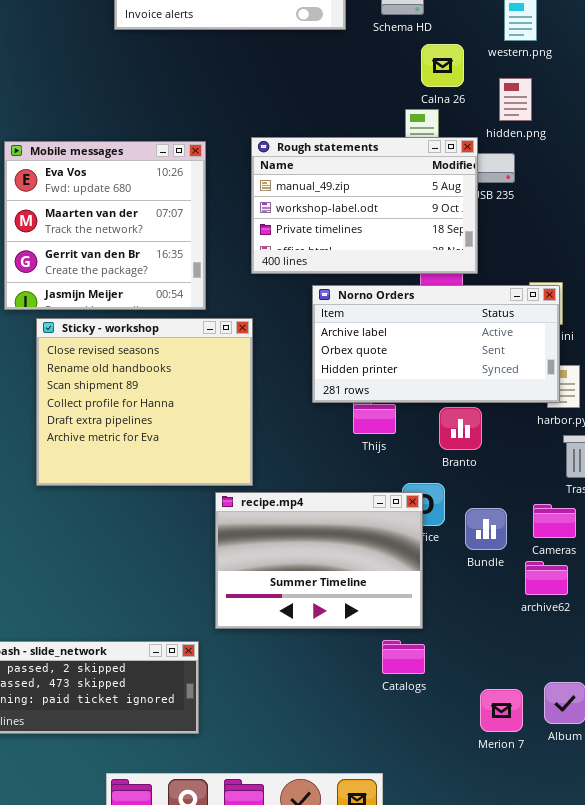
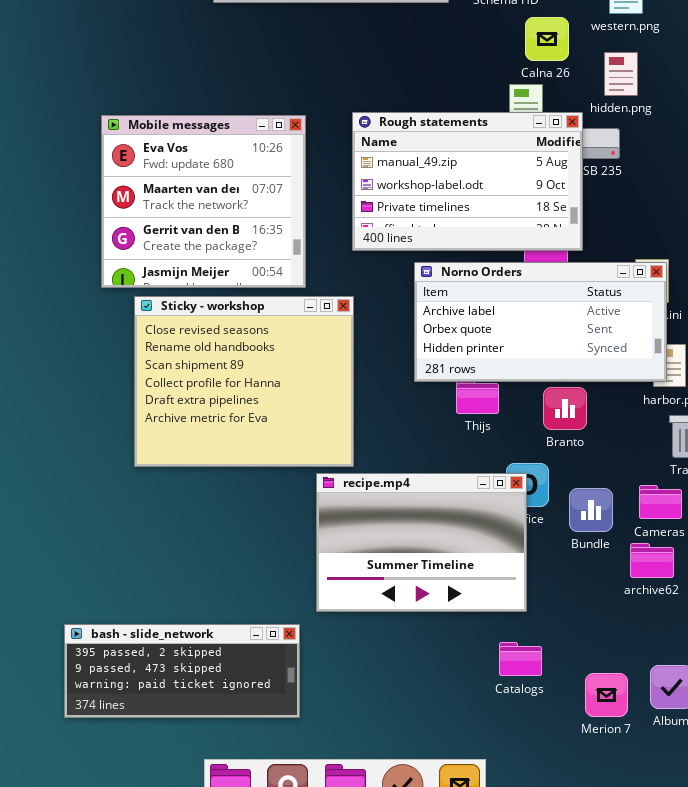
Catalogs: [382,640,425,674] -> [499,642,542,676], moved

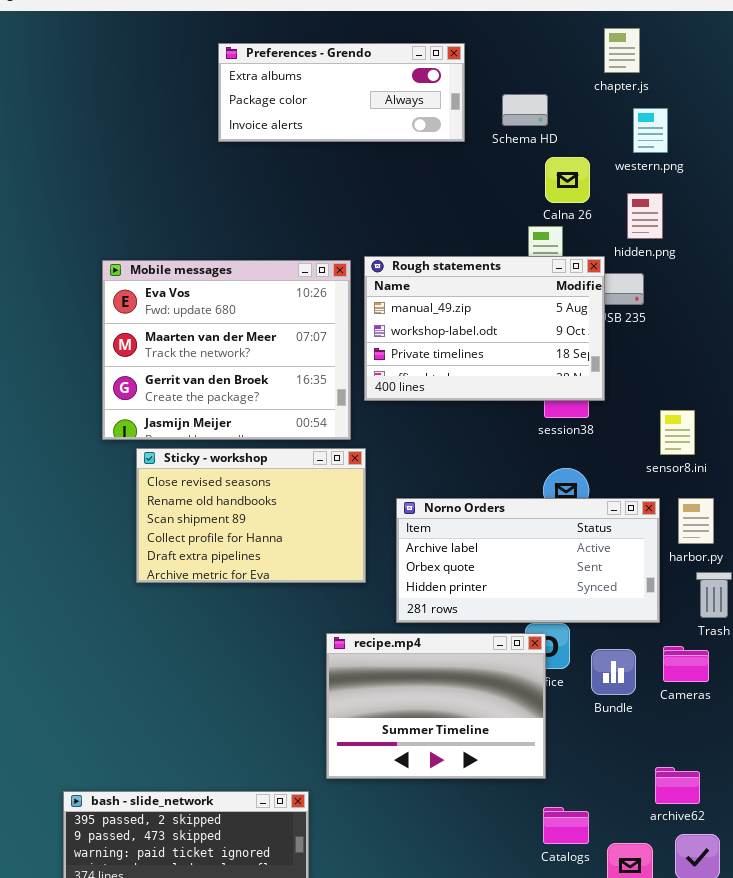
Mobile messages: [101,115,306,288] -> [102,260,351,440], resized
Norno Orders: [414,262,667,382] -> [396,498,660,623], moved
Sticky - workshop: [134,296,354,467] -> [136,448,366,583], resized
archive62: [630,543,674,578] -> [655,767,700,804], moved
Catalogs: [499,642,542,676] -> [543,807,589,844], moved

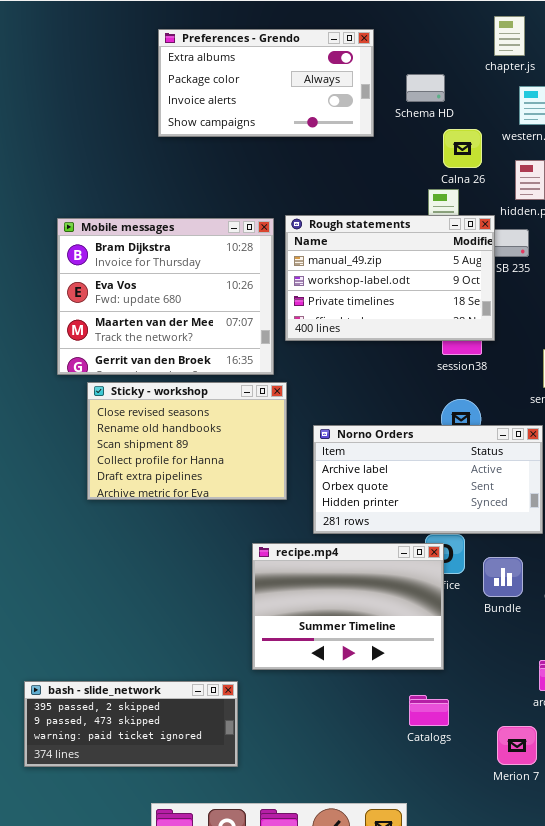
Preferences - Grendo: [218,43,465,142] -> [158,29,374,137], resized
Mobile messages: [102,260,351,440] -> [57,218,274,375], scrolled up 1 row
Catalogs: [543,807,589,844] -> [409,695,449,726], moved

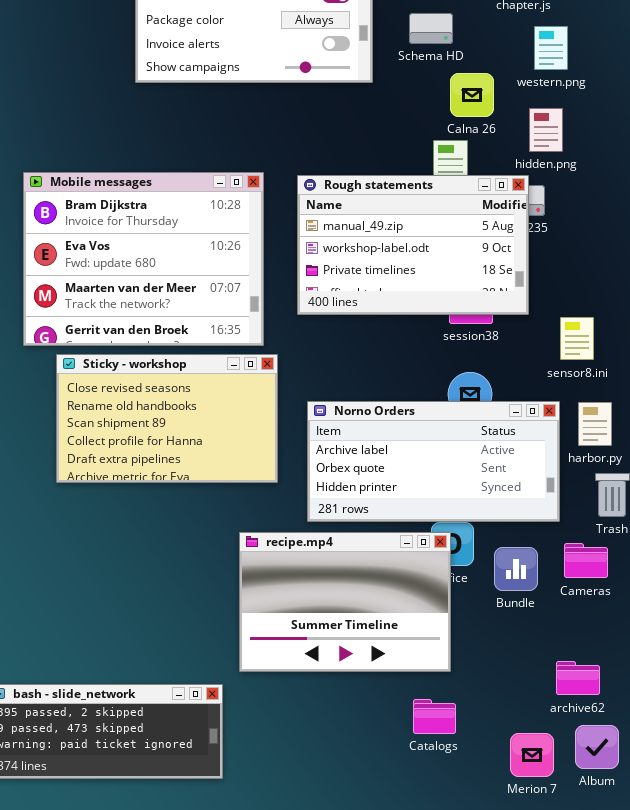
Rough statements: [285,215,495,341] -> [297,175,529,315], moved

